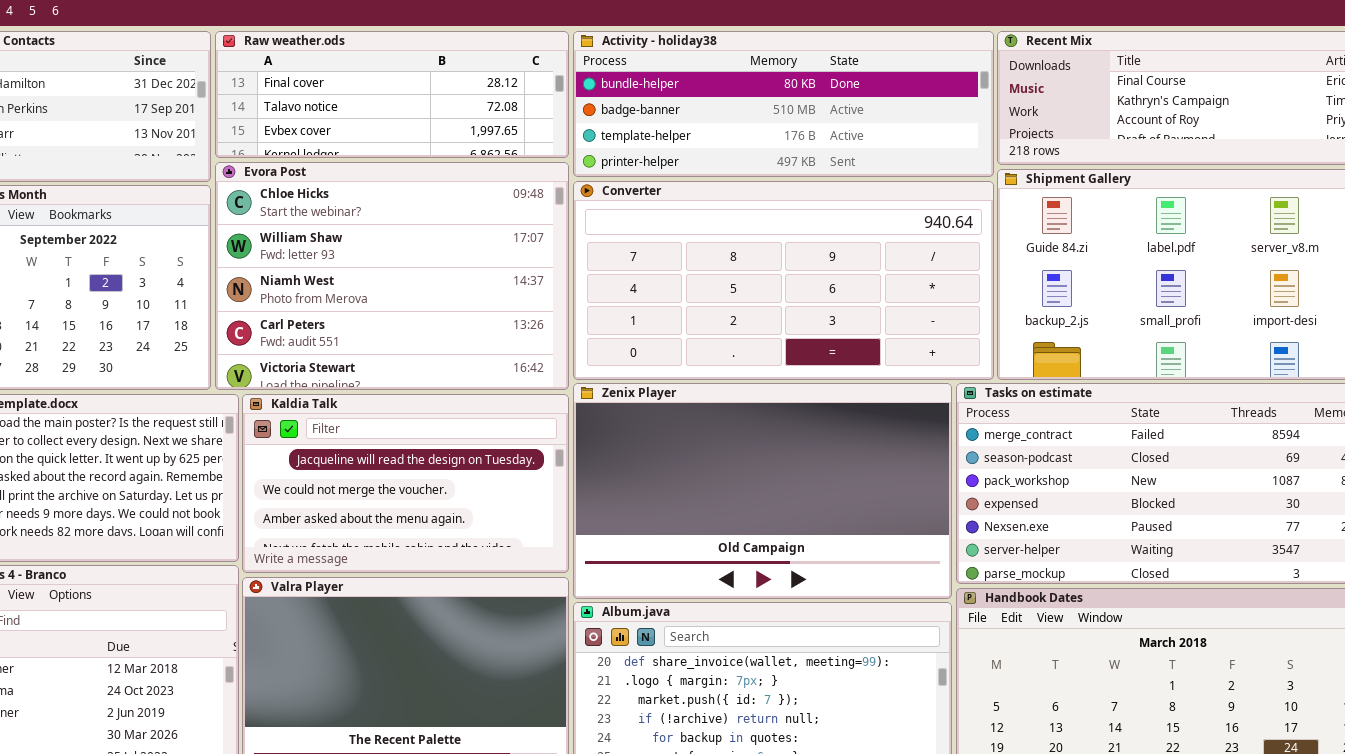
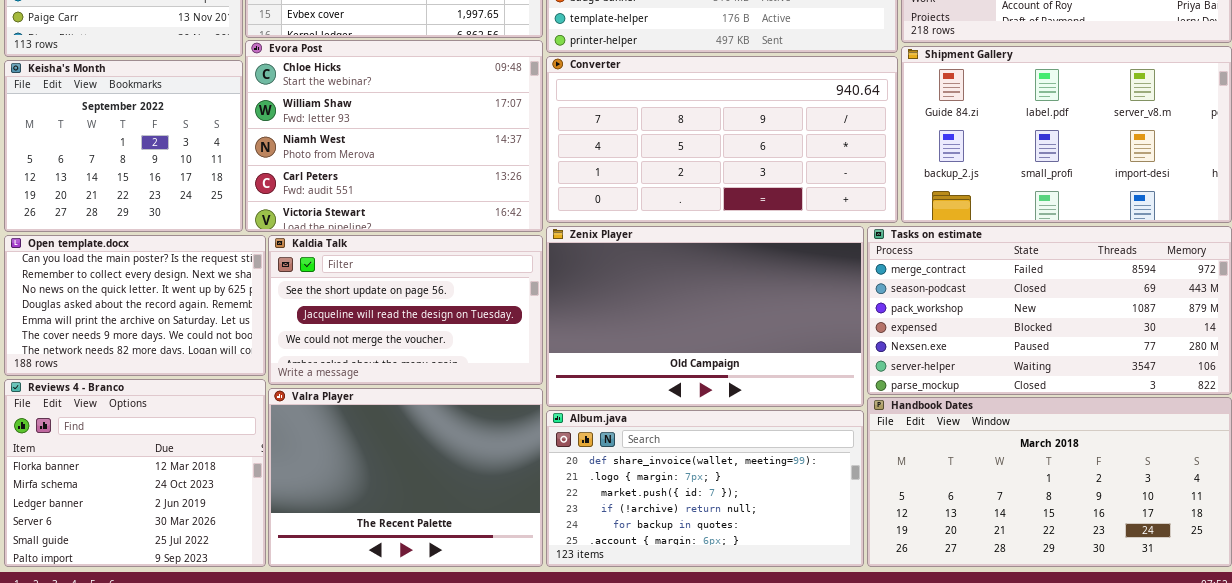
Kaldia Talk: [242,394,569,573] -> [268,235,543,385], scrolled up 1 row

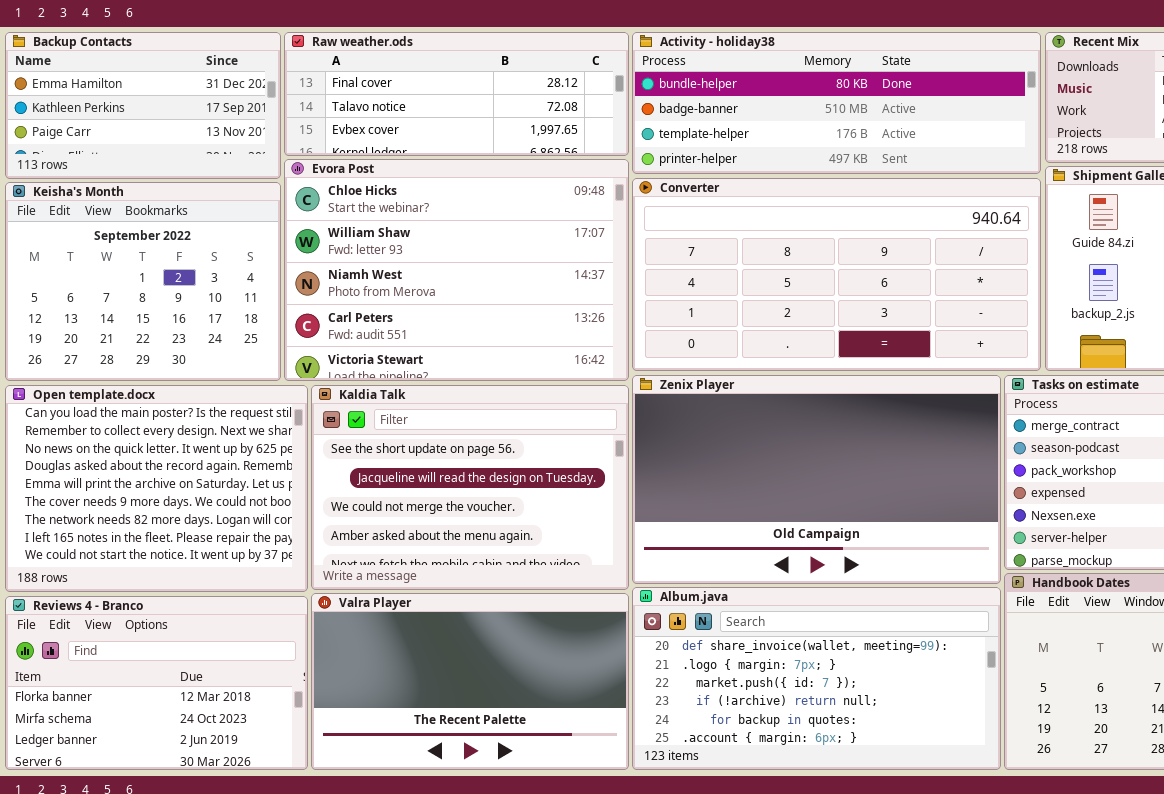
Open template.docx: [4,235,266,376] -> [5,385,308,592], resized
Kaldia Talk: [268,235,543,385] -> [311,385,629,590], resized
Reviews 4 - Branco: [4,379,266,567] -> [5,596,308,770], resized
Valra Player: [268,388,543,567] -> [311,593,629,770], resized

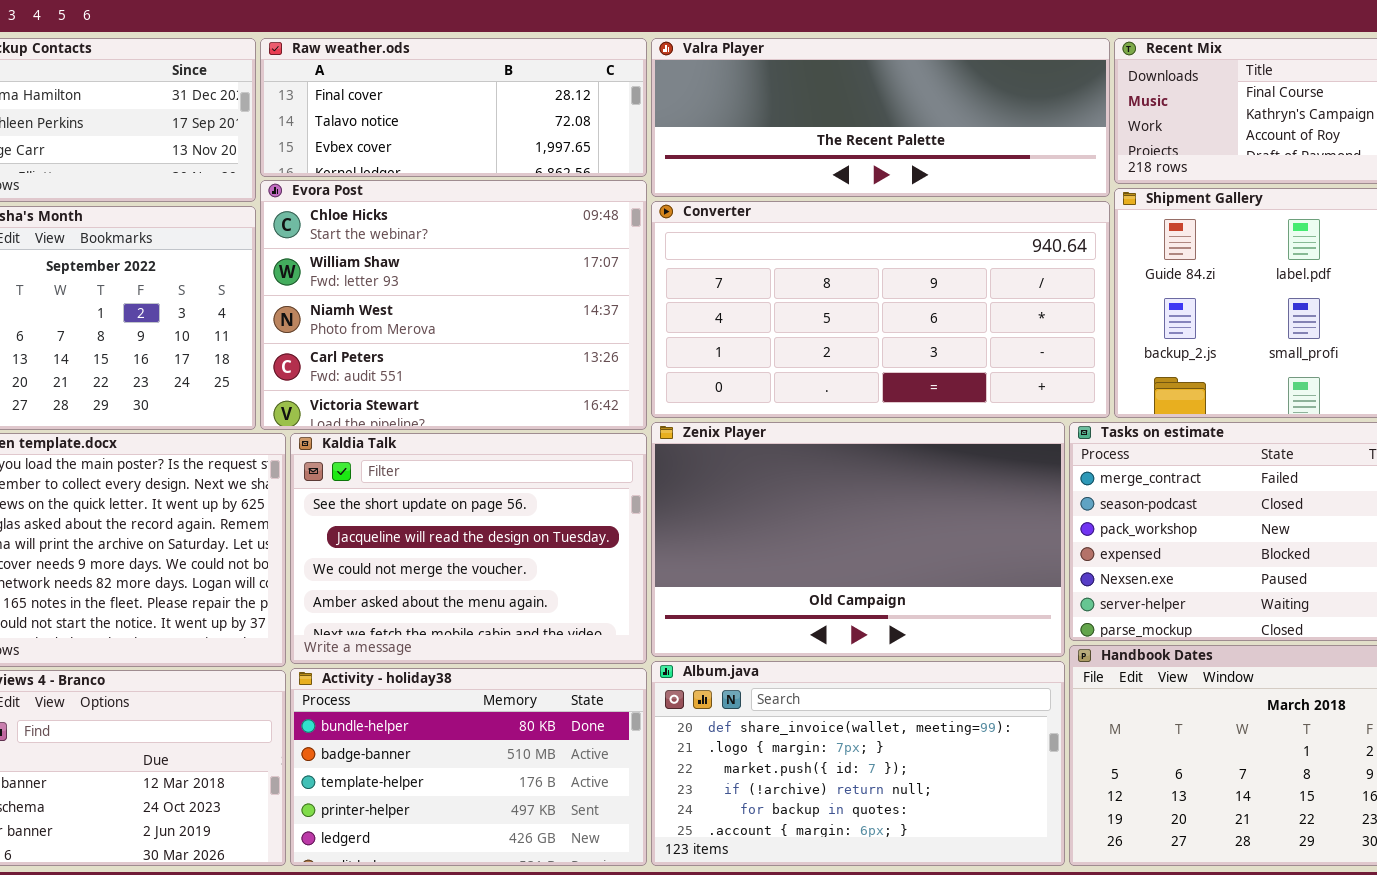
Activity - holiday38: [632,32,1041,174] -> [290,668,647,866], moved, resized
Valra Player: [311,593,629,770] -> [651,38,1110,197], moved, resized

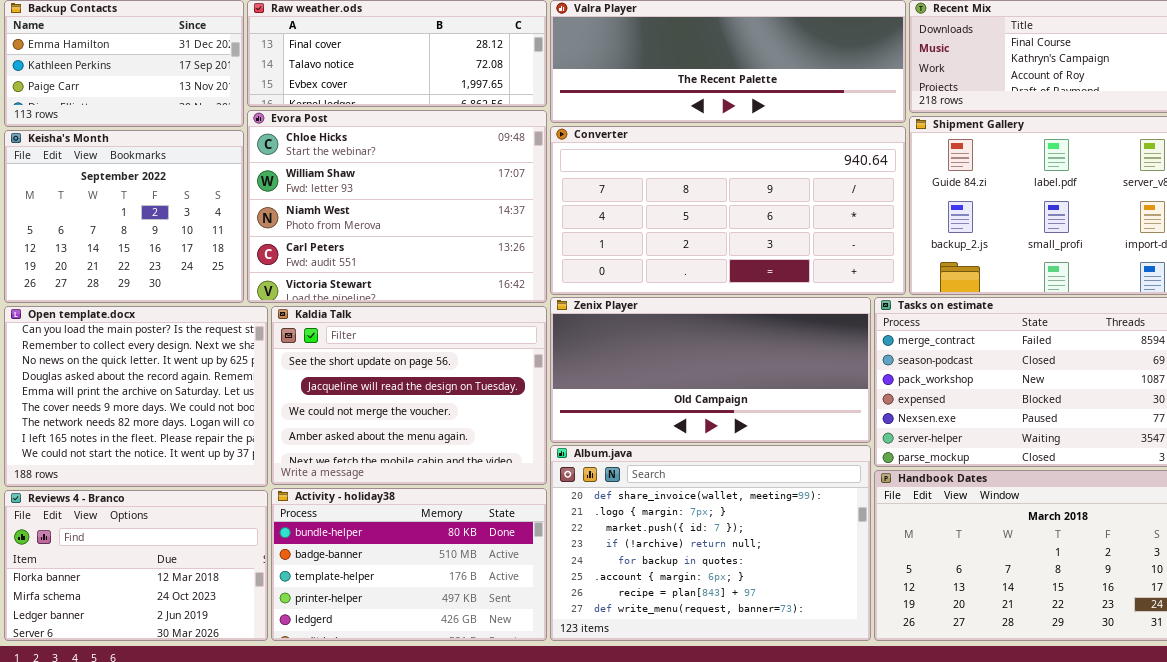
Zenix Player: [651,422,1065,657] -> [550,297,871,443], resized
Album.java: [651,661,1065,866] -> [550,445,871,641], resized

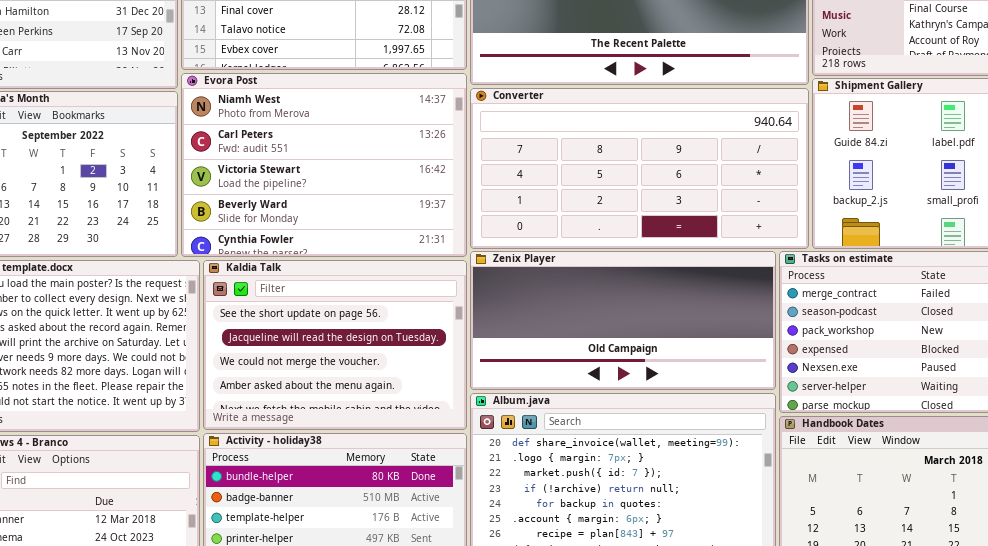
Evora Post: [247,110,547,303] -> [181,73,467,257], scrolled down 2 rows

